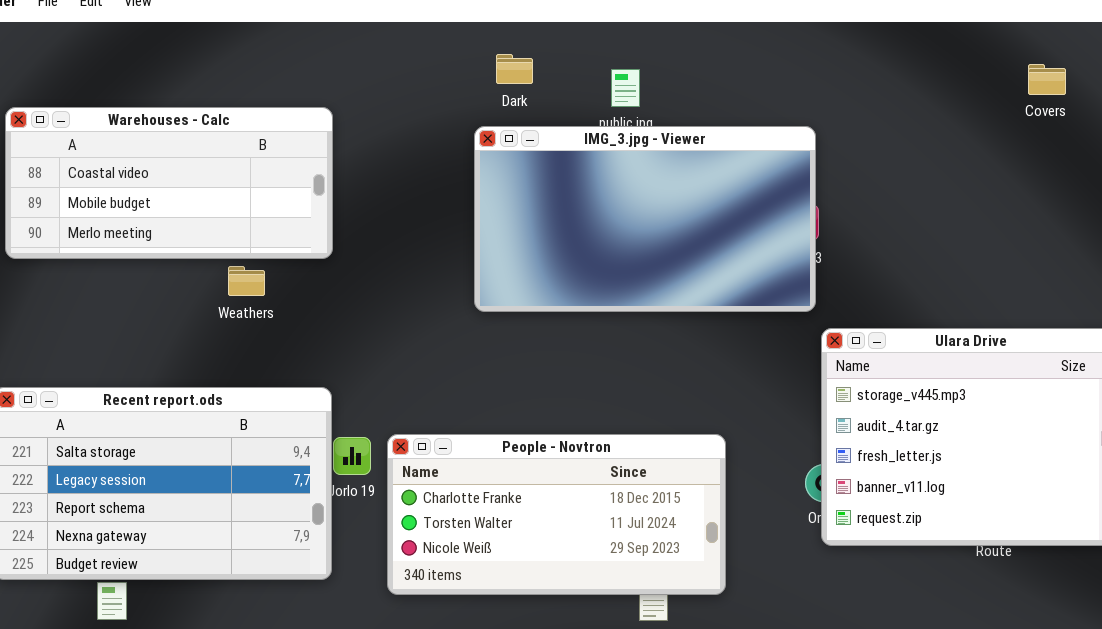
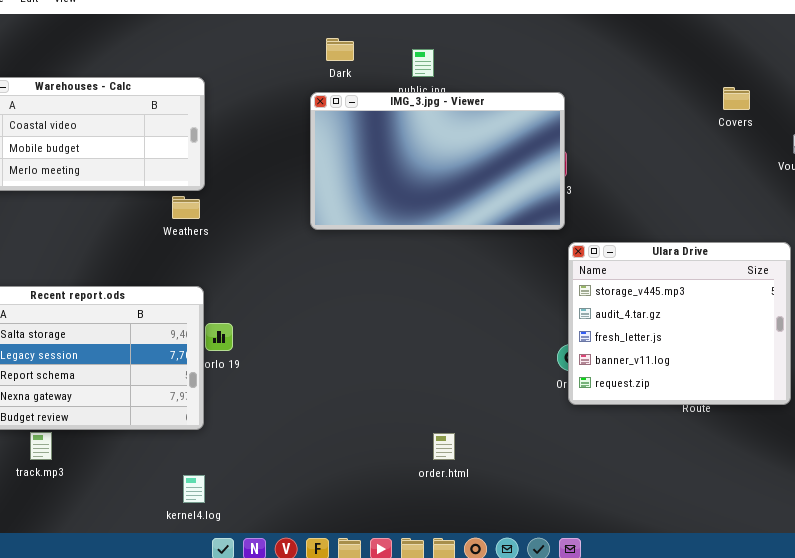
Covers: [1028,64,1066,95] -> [723,87,750,110], moved
Weathers: [228,266,265,296] -> [172,196,200,219], moved
People - Novtron: [387,434,726,595] -> none, closed

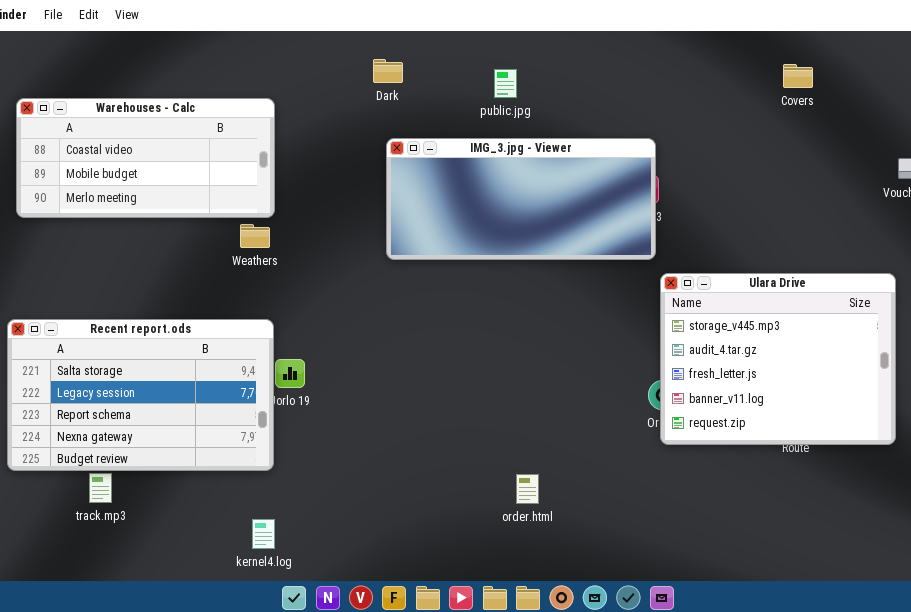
Dark: [326,38,354,61] -> [373,59,403,83], moved
Covers: [723,87,750,110] -> [783,64,813,88], moved
IMG_3.jpg - Viewer: [310,92,565,230] -> [386,138,656,260], resized

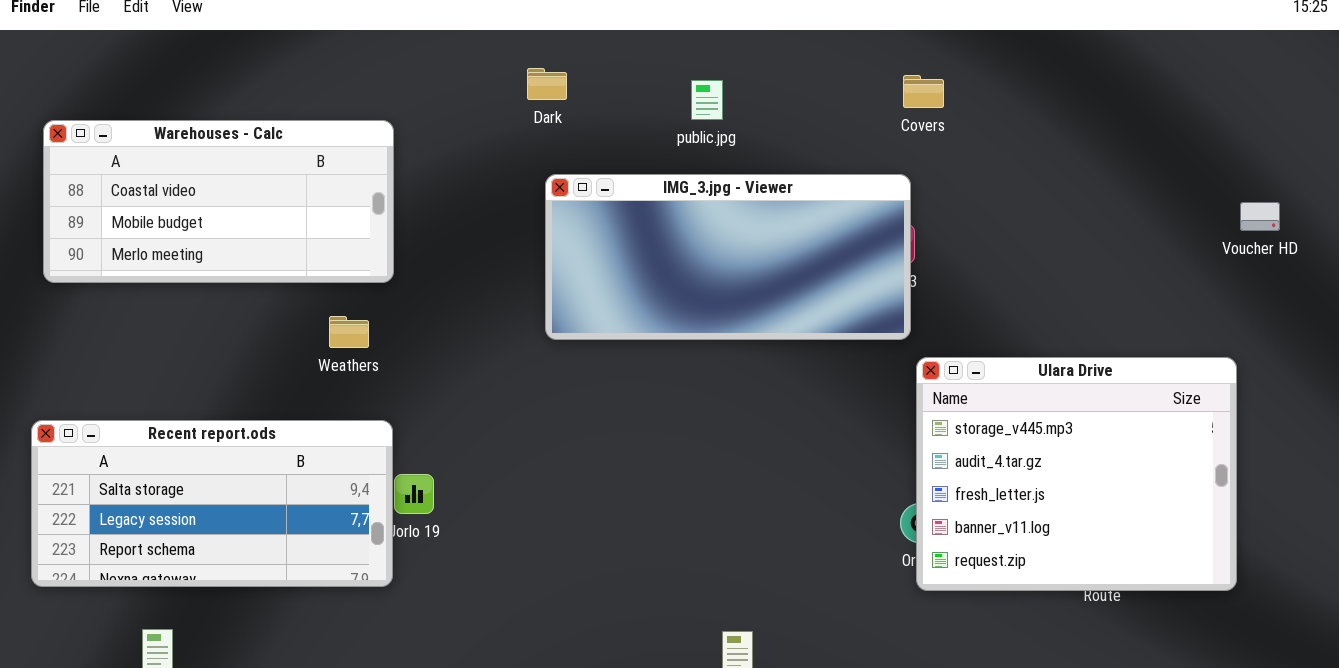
Covers: [783,64,813,88] -> [903,75,944,108], moved
Weathers: [240,224,270,248] -> [329,316,369,348], moved
Recent report.ods: [7,319,274,471] -> [31,420,393,587], resized

